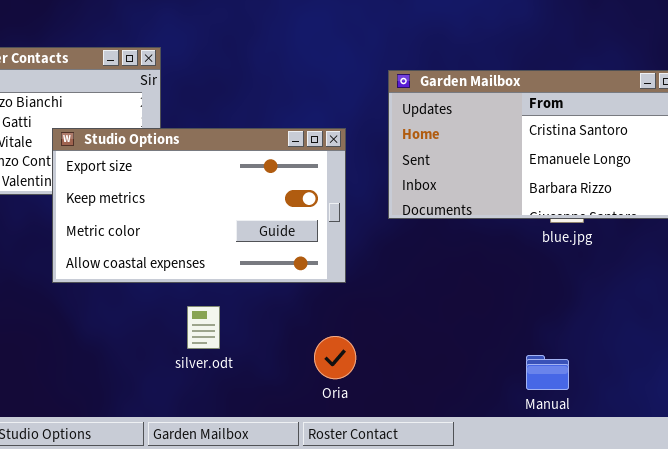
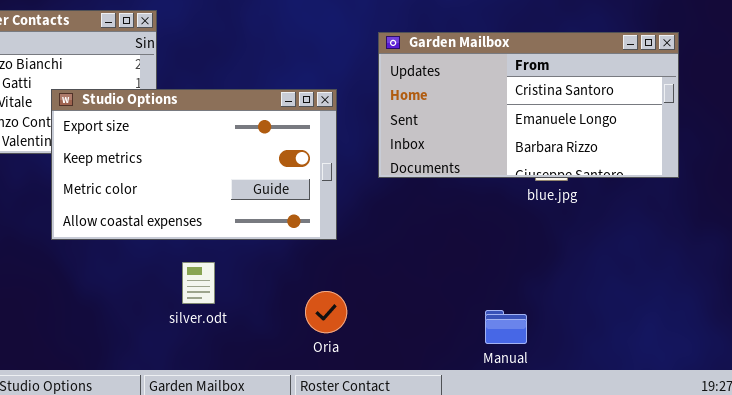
Manual: [526,355,569,390] -> [485,310,527,344], moved

